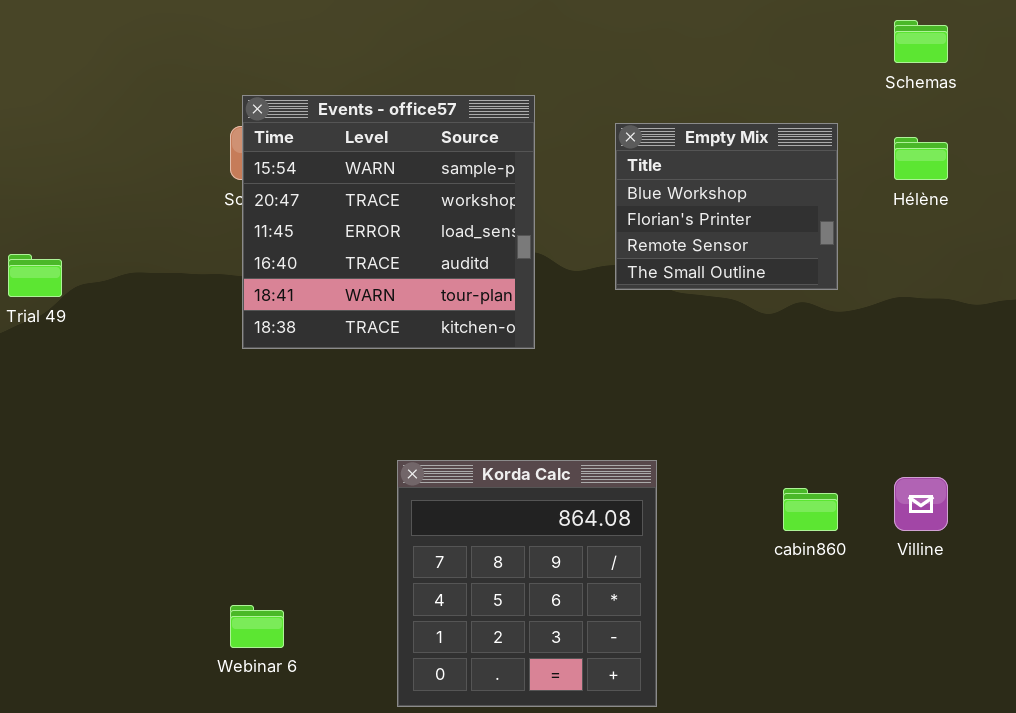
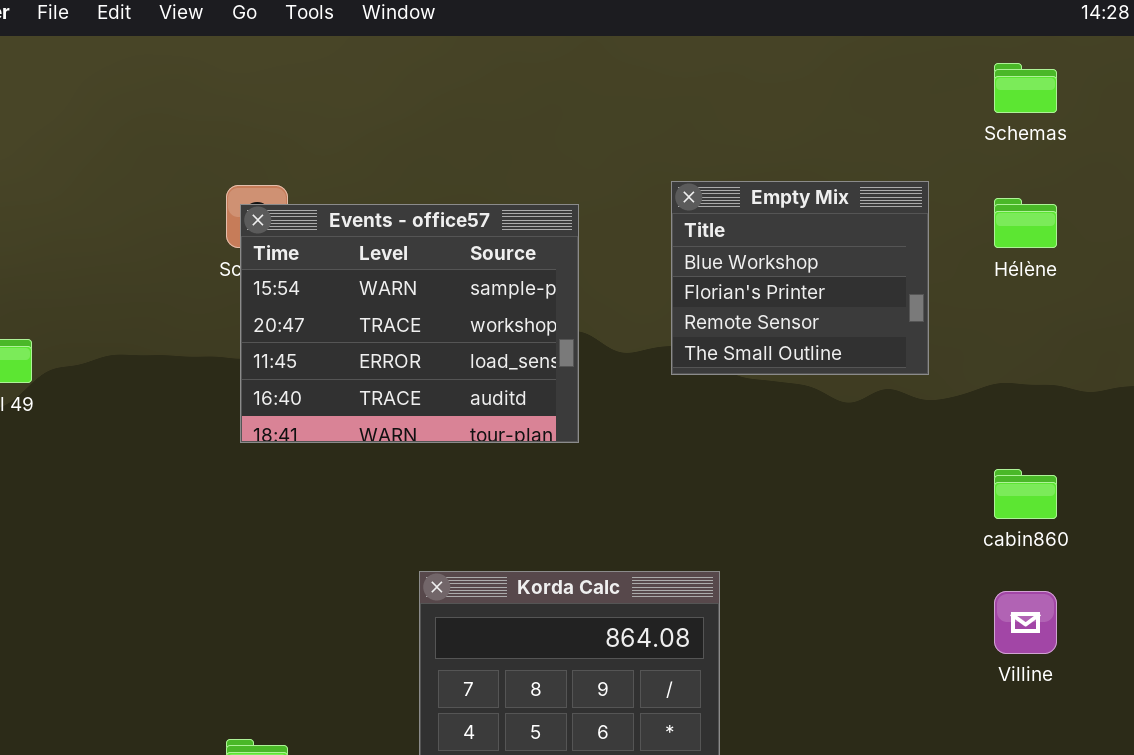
Events - office57: [242,95,535,349] -> [240,204,579,443], resized
cabin860: [783,488,838,531] -> [994,469,1057,519], moved

